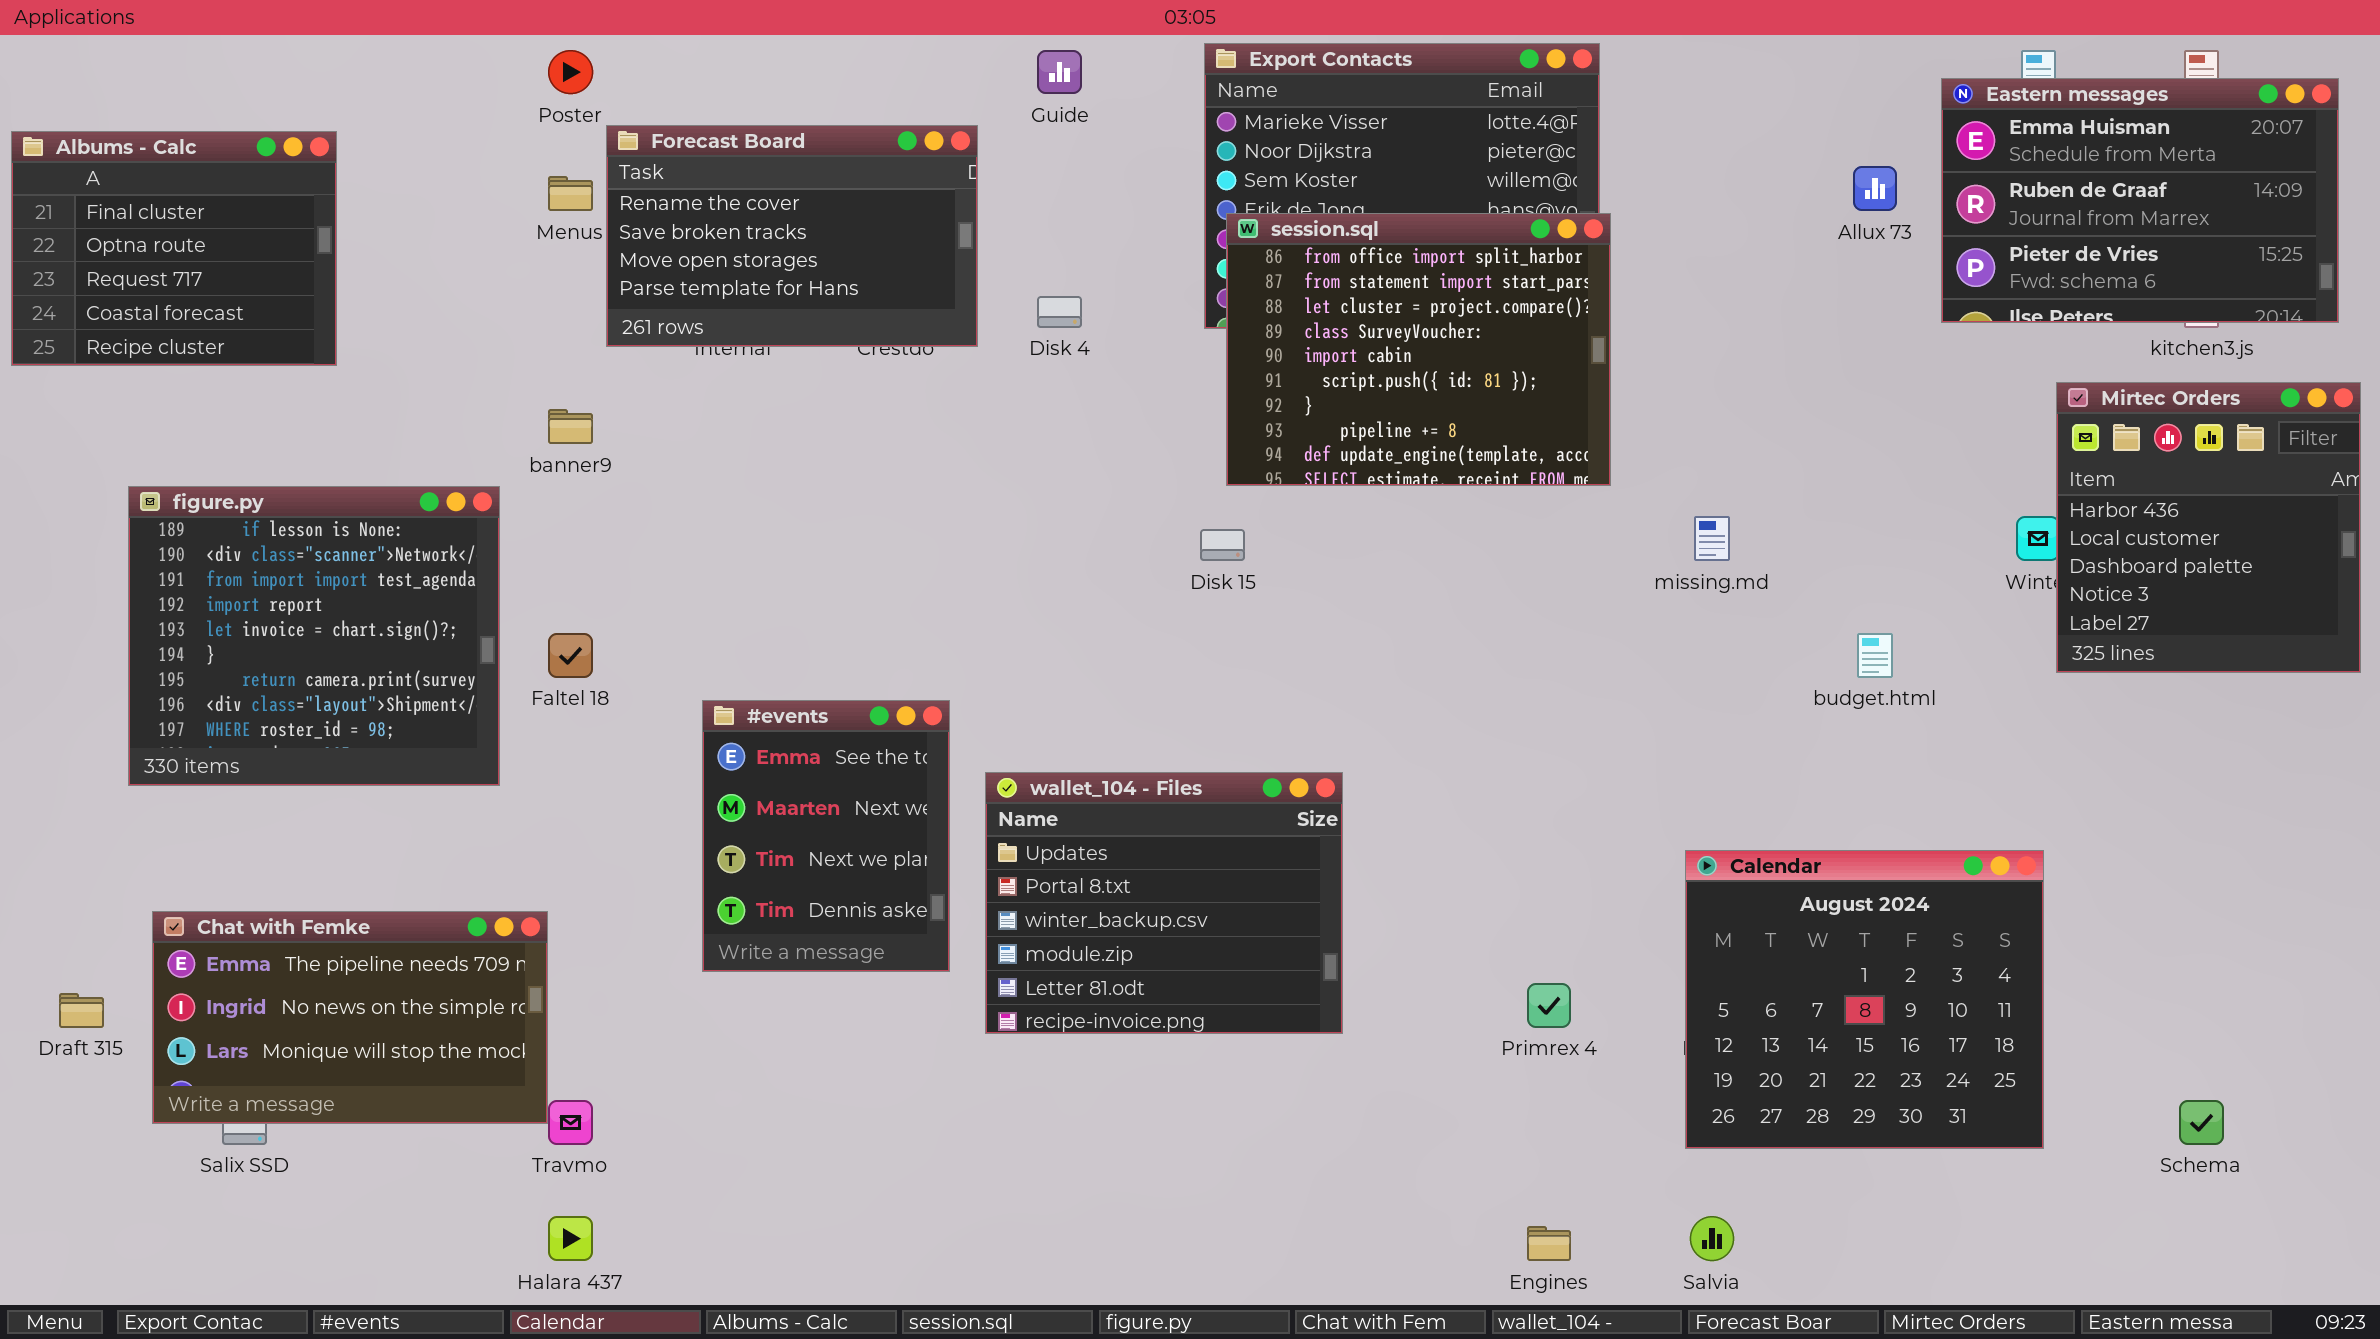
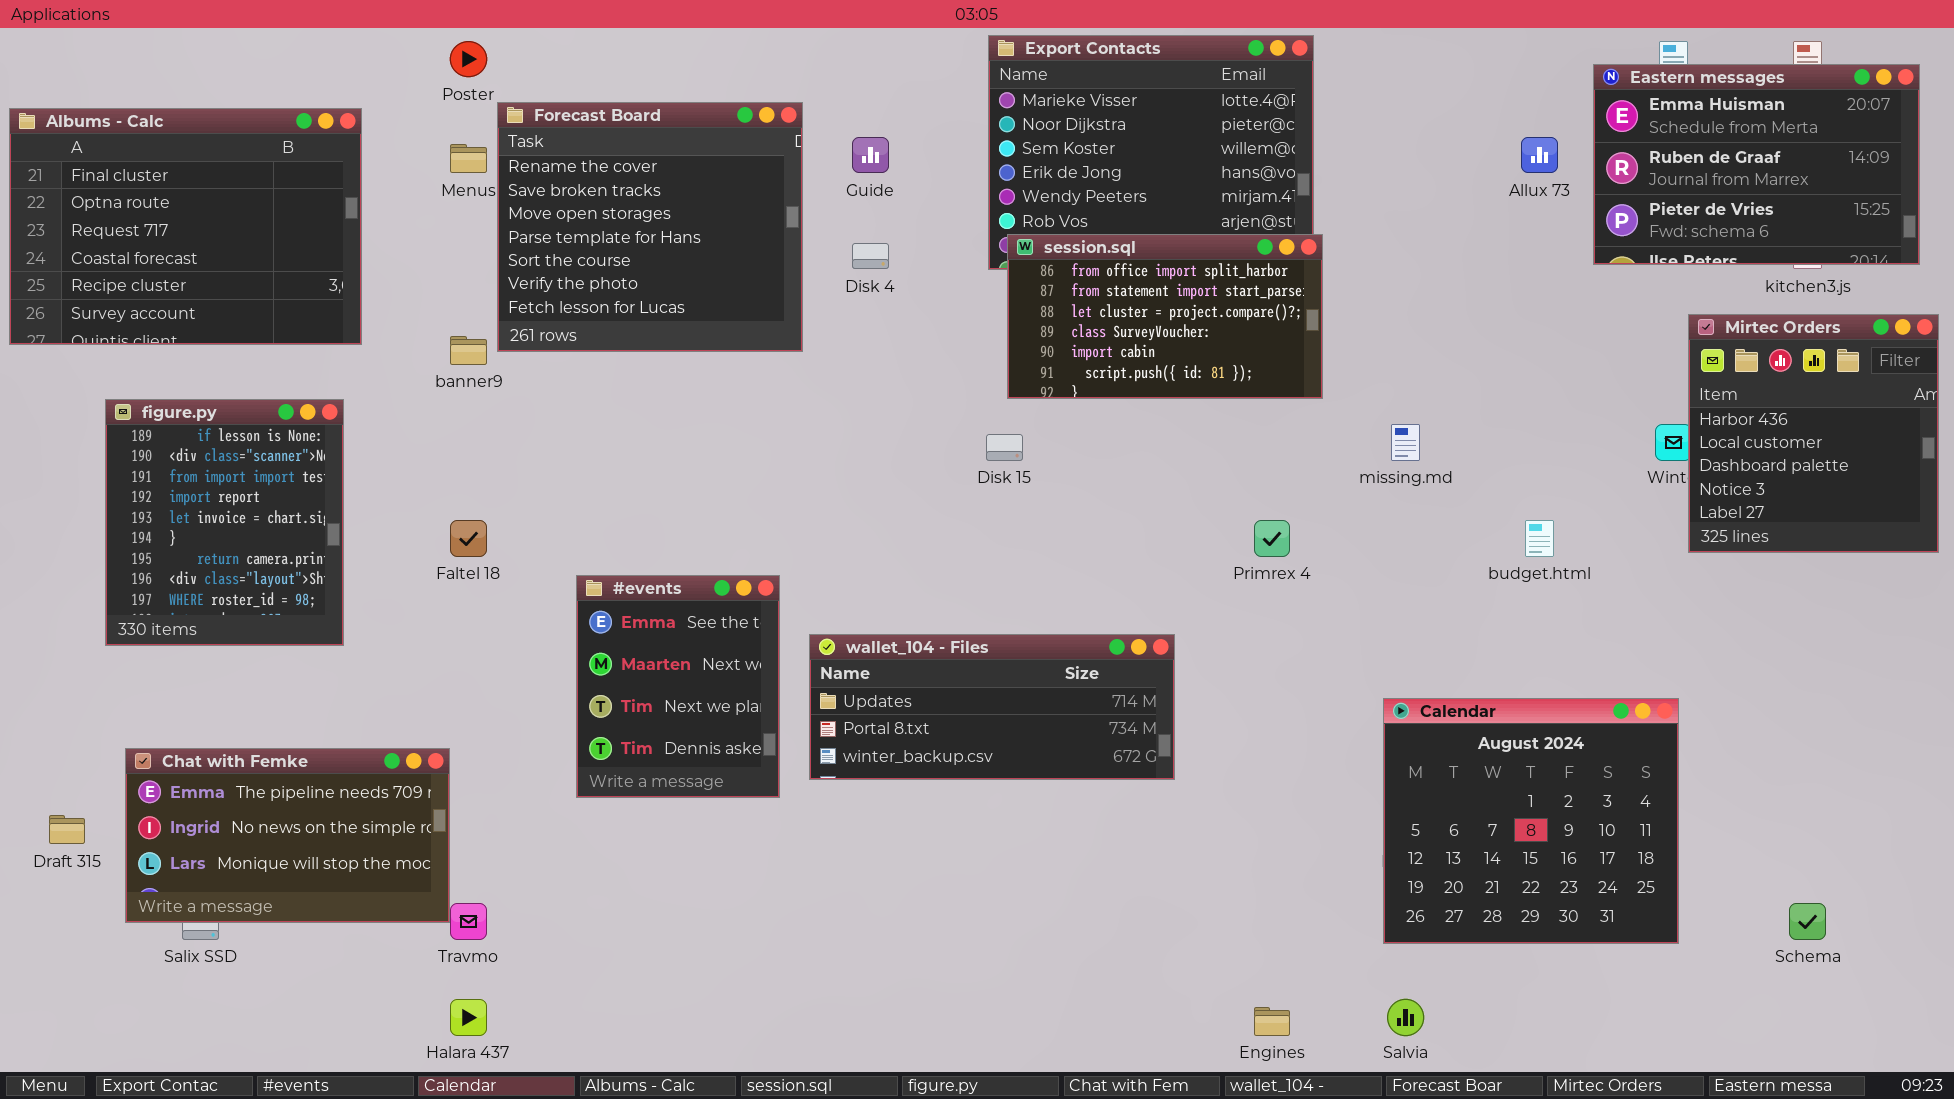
Guide: [1037,50,1082,94] -> [852,137,889,173], moved
Forecast Board: [606,125,978,347] -> [497,102,803,352], resized
Albums - Calc: [11,131,337,366] -> [9,108,362,345], resized
session.sql: [1226,213,1611,486] -> [1007,234,1323,399], resized
figure.py: [128,486,500,786] -> [105,399,344,646], resized
wallet_104 - Files: [985,772,1343,1034] -> [809,634,1175,780], resized
Primrex 4: [1527,983,1571,1028] -> [1254,520,1290,557], moved

